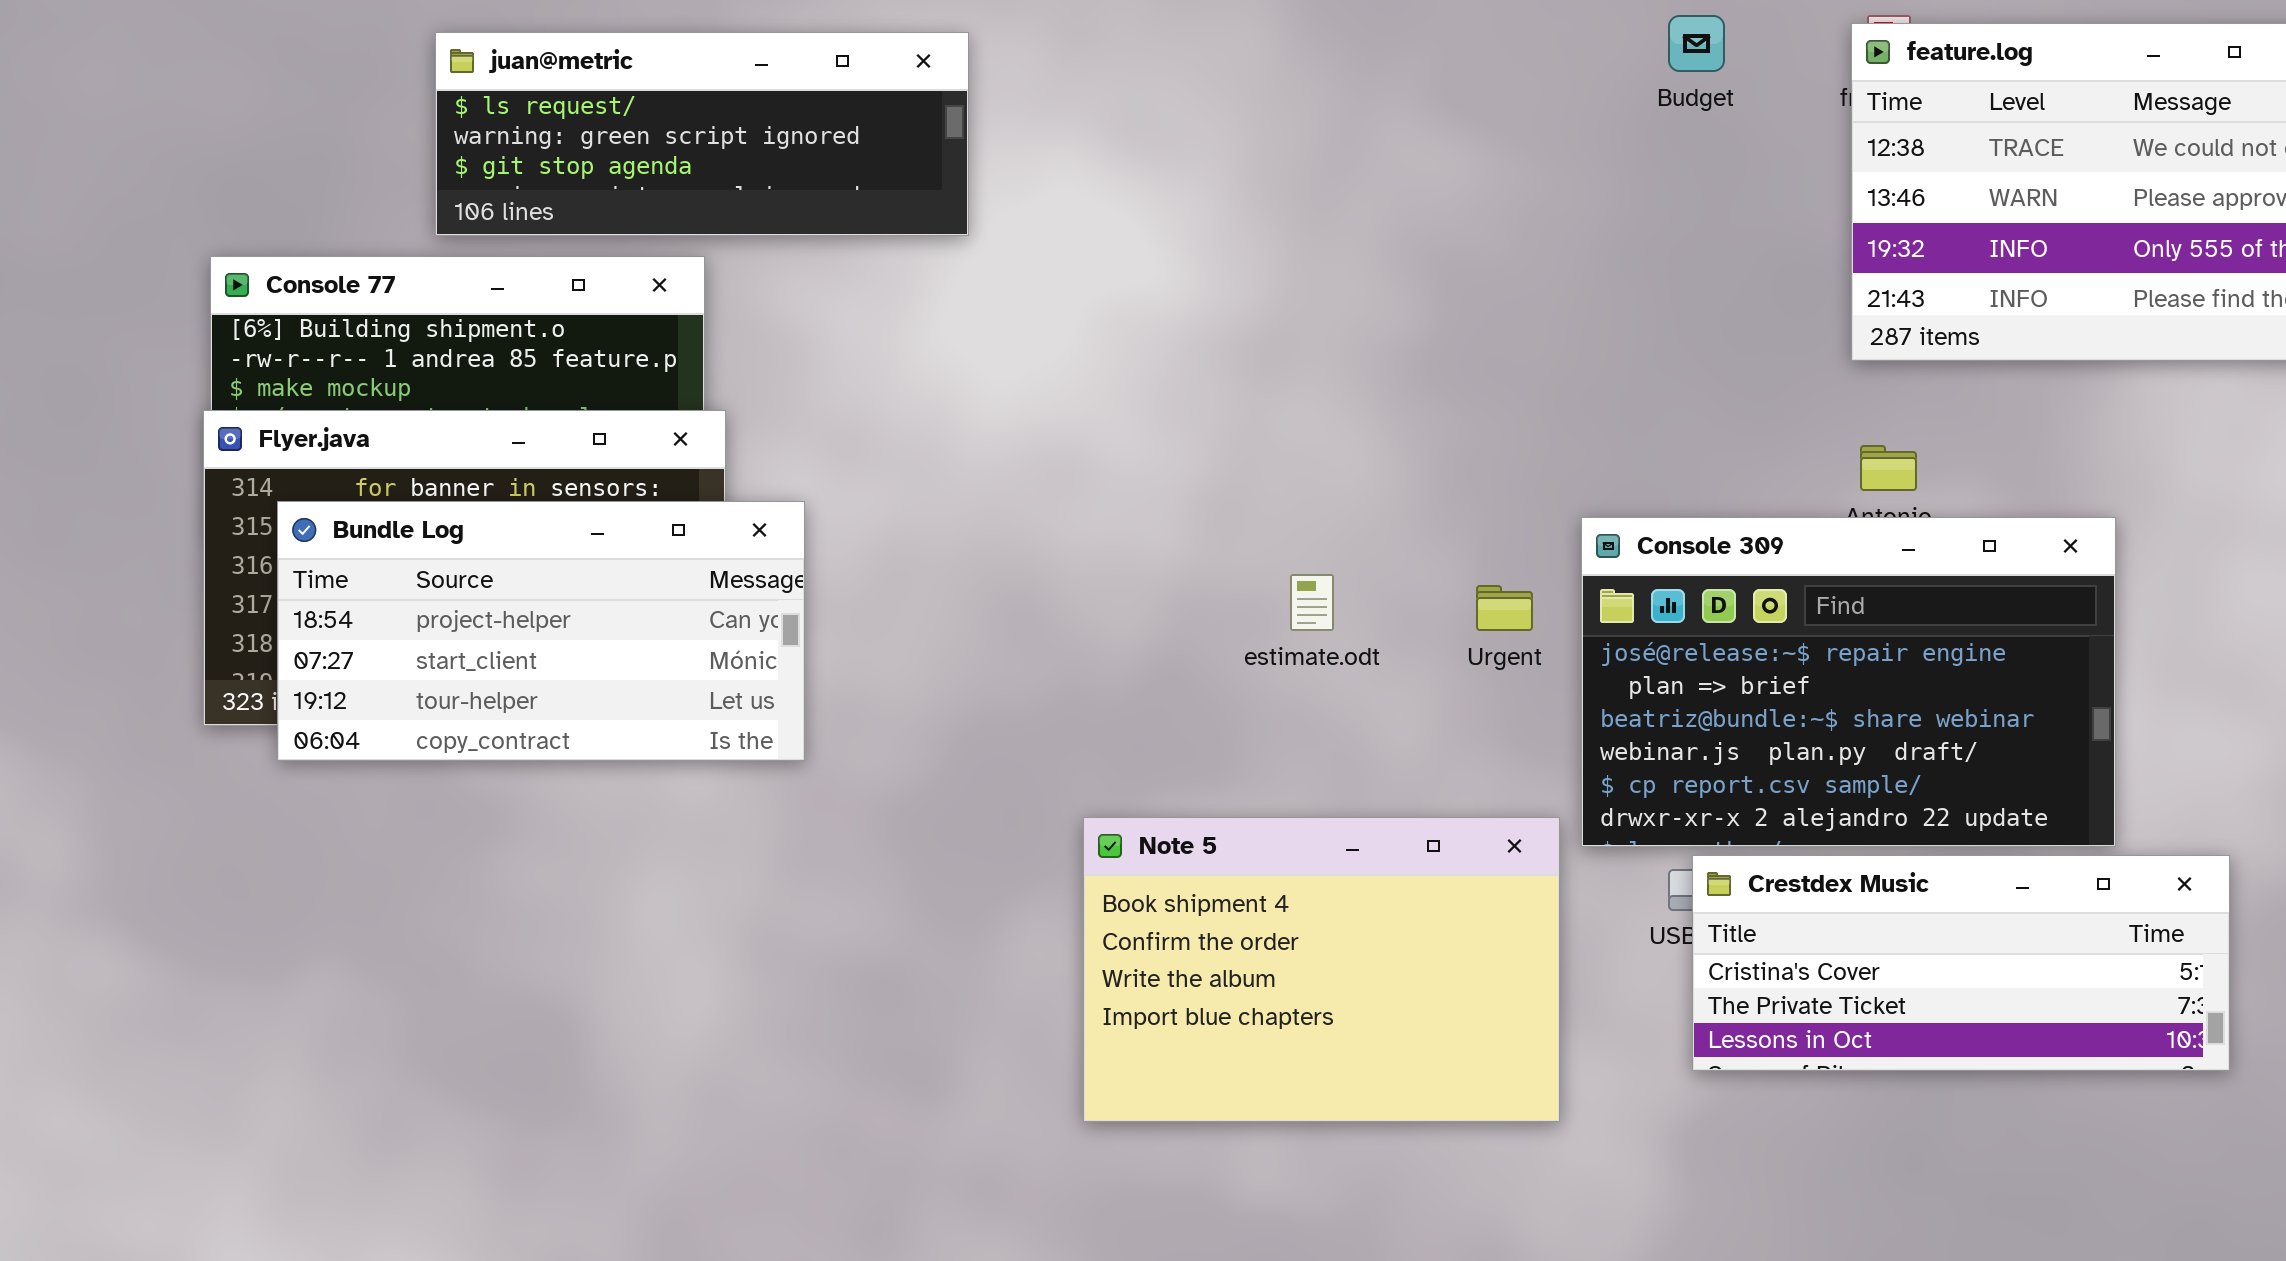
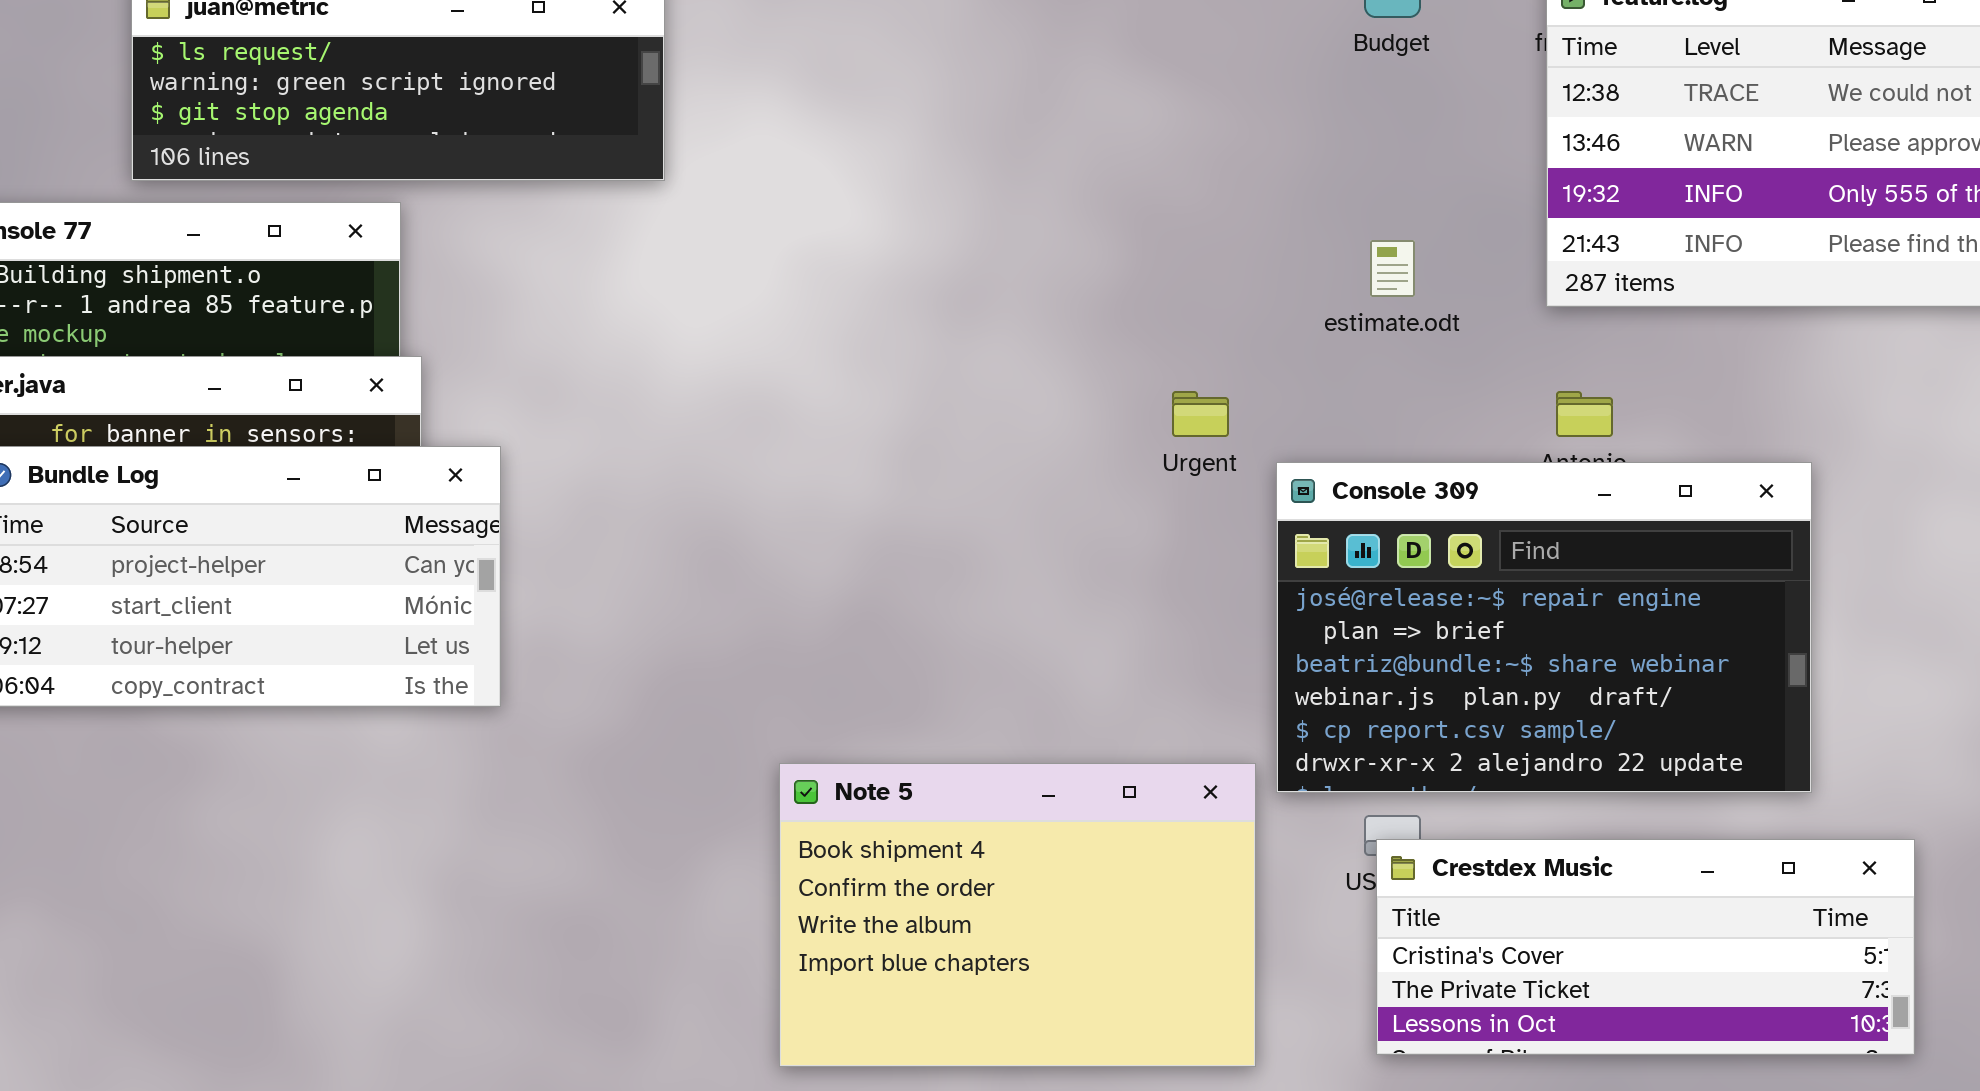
estimate.odt: [1290,574,1334,631] -> [1370,240,1415,297], moved
Urgent: [1476,585,1533,631] -> [1172,391,1229,437], moved
Crestdex Music: [1692,855,2230,1071] -> [1376,839,1915,1055], moved

